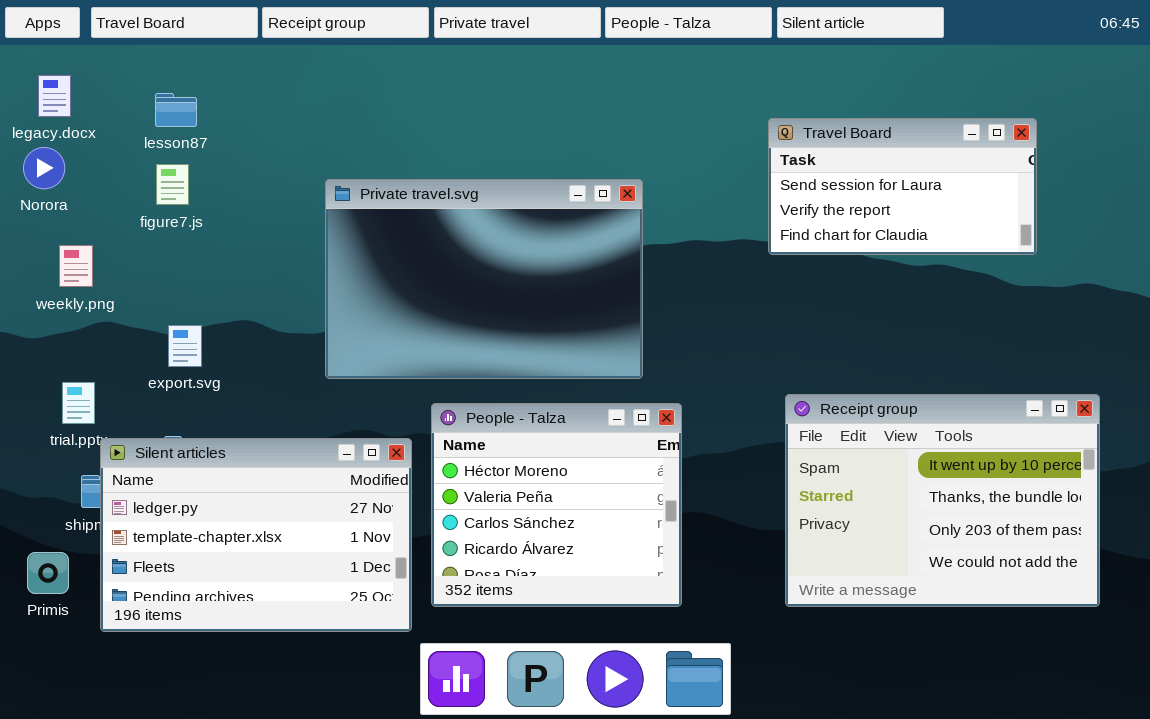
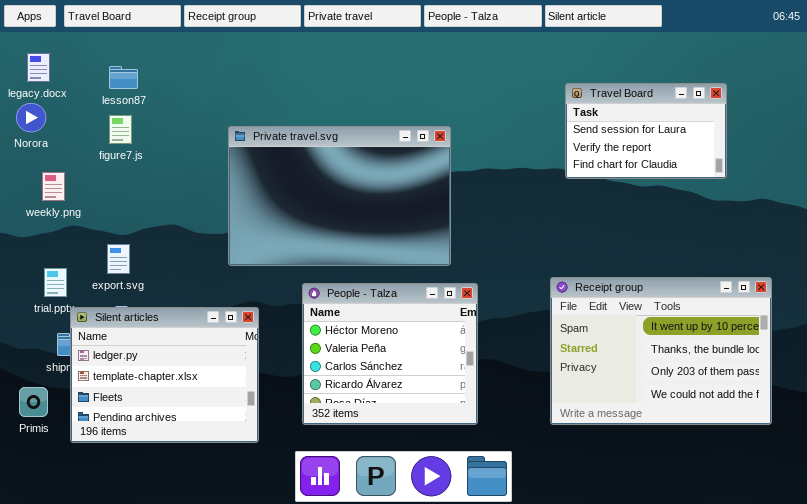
Travel Board: [768,118,1037,255] -> [565,83,727,179], resized
export.svg: [168,325,202,367] -> [107,244,130,274], moved
Silent articles: [100,438,412,632] -> [70,307,259,443], resized

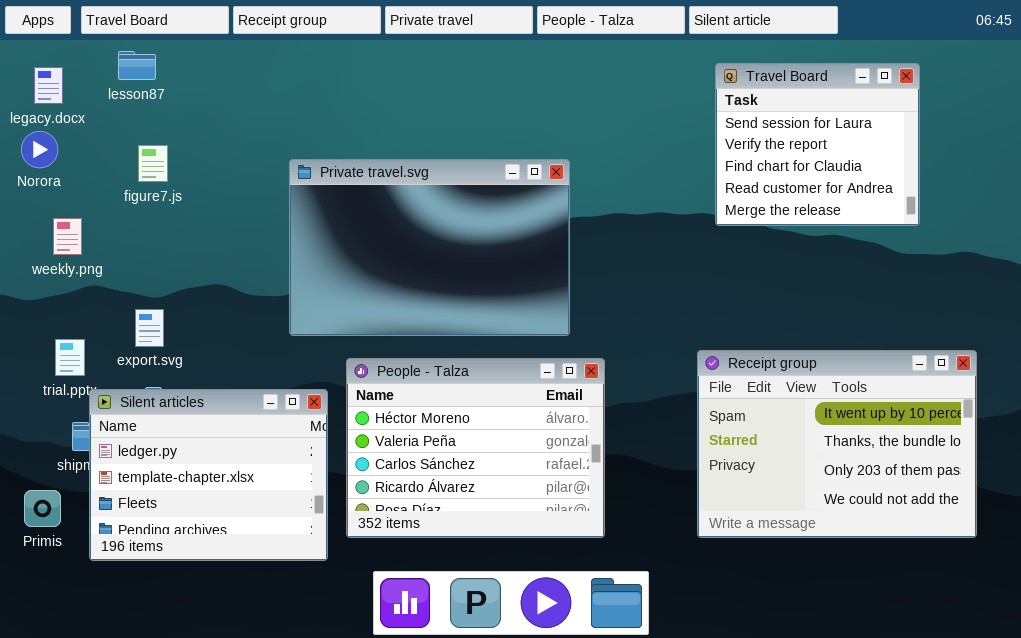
lesson87: [109,66,138,89] -> [118,51,156,80], moved
Travel Board: [565,83,727,179] -> [715,63,920,226], resized
People - Talza: [302,283,478,425] -> [346,358,605,538], resized

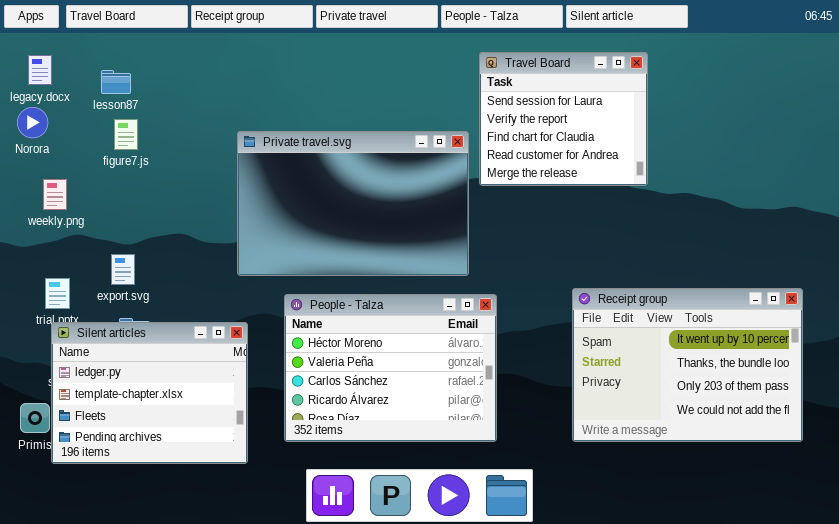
lesson87: [118,51,156,80] -> [101,70,131,94], moved
Travel Board: [715,63,920,226] -> [479,52,648,186], moved
Silent articles: [89,389,328,561] -> [51,322,248,464], moved

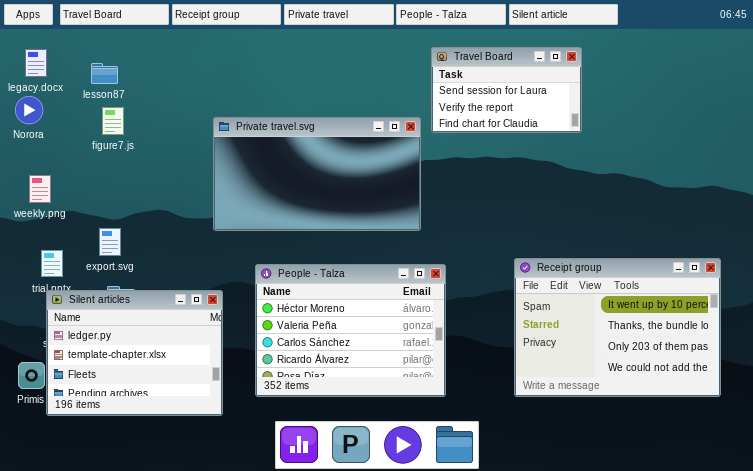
Travel Board: [479,52,648,186] -> [431,47,582,133], resized
Private travel.svg: [237,131,469,276] -> [213,117,421,231], resized
weekly.png: [43,179,67,210] -> [29,175,51,203], moved

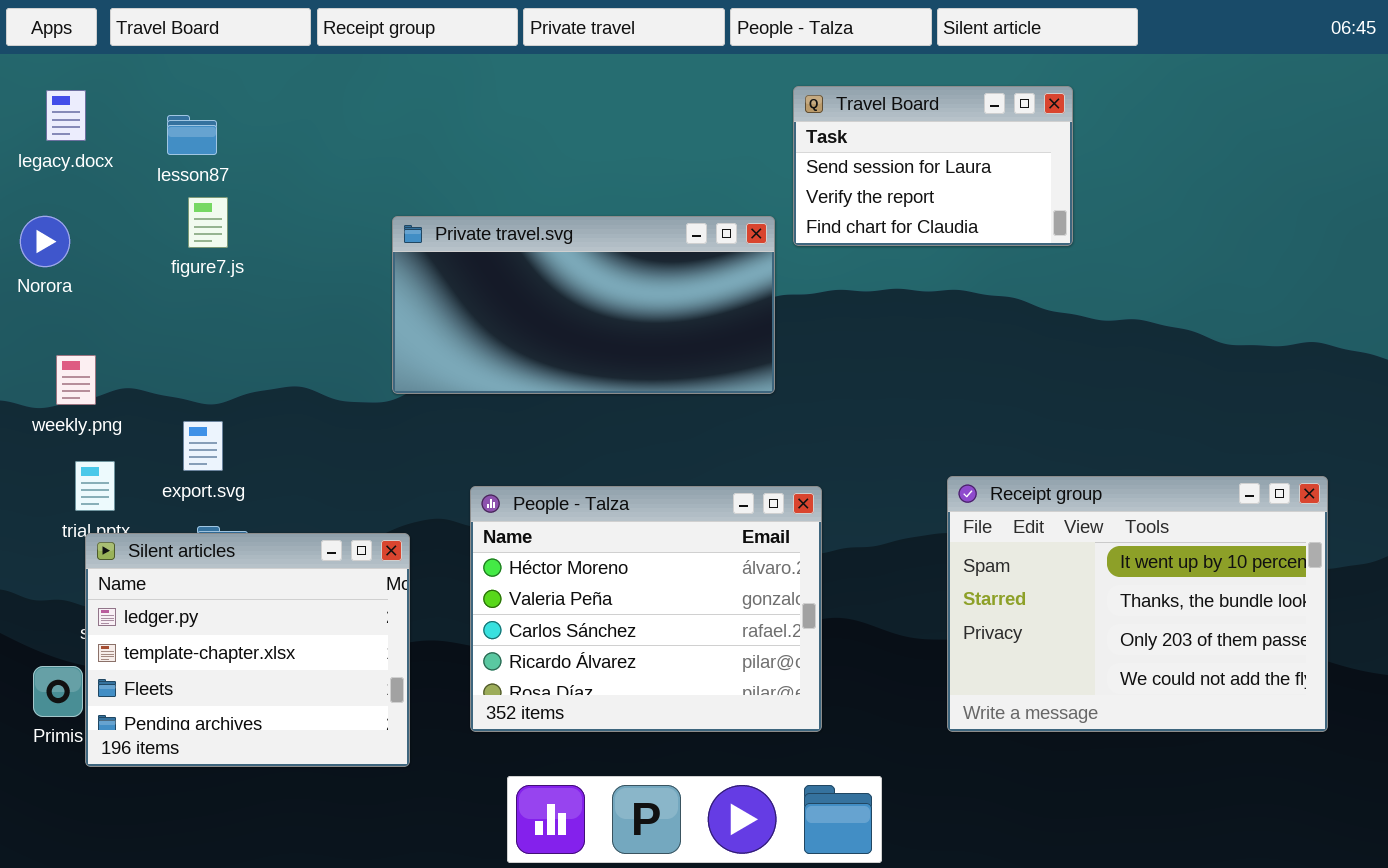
Norora: [15,96,43,124] -> [20,216,70,267], moved
Private travel.svg: [213,117,421,231] -> [392,216,775,394], resized
weekly.png: [29,175,51,203] -> [56,355,96,405], moved

